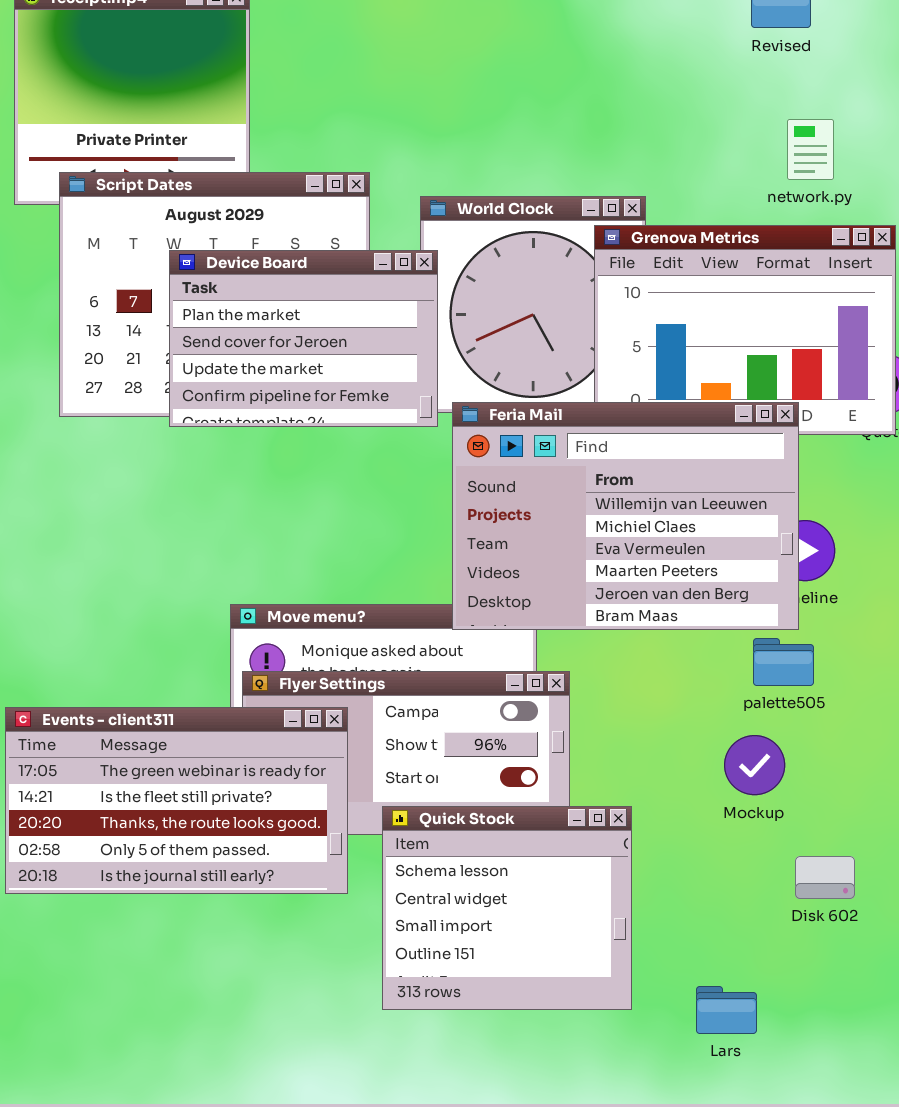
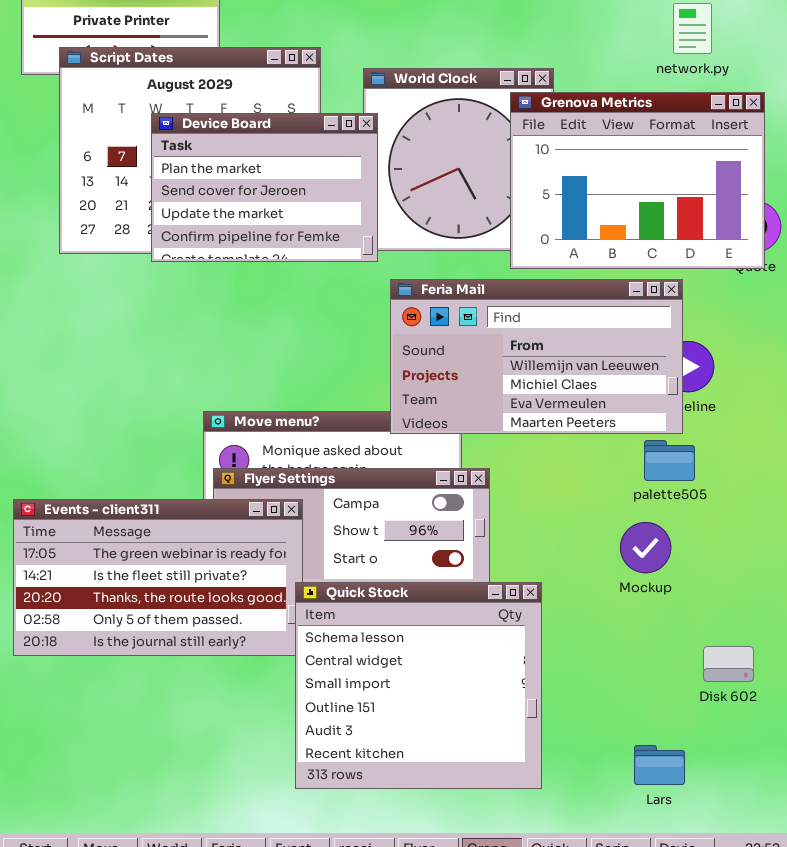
Feria Mail: [452,402,799,630] -> [390,279,683,434], resized
Quick Stock: [382,806,632,1010] -> [295,582,542,789], resized
Disk 602: [795,856,855,899] -> [703,646,754,682], moved
Lars: [696,986,757,1034] -> [634,745,685,785], moved

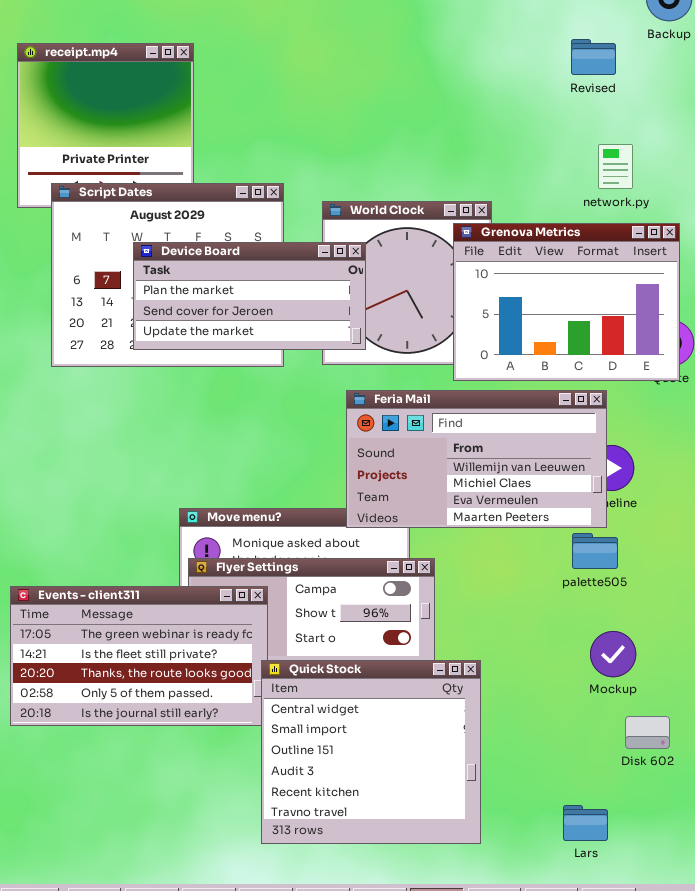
Device Board: [151,113,378,262] -> [133,242,366,350], resized
Mockup: [620,522,671,573] -> [590,631,636,677], moved
Quick Stock: [295,582,542,789] -> [261,660,481,844], scrolled down 1 row

